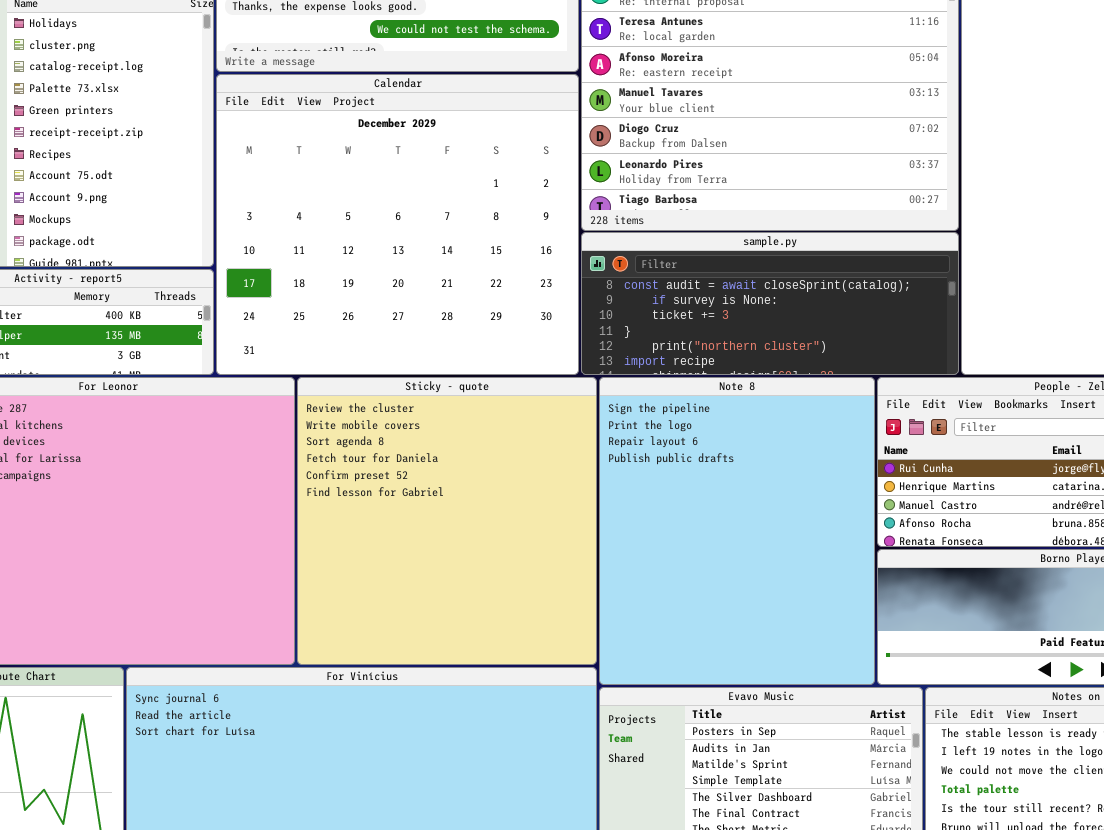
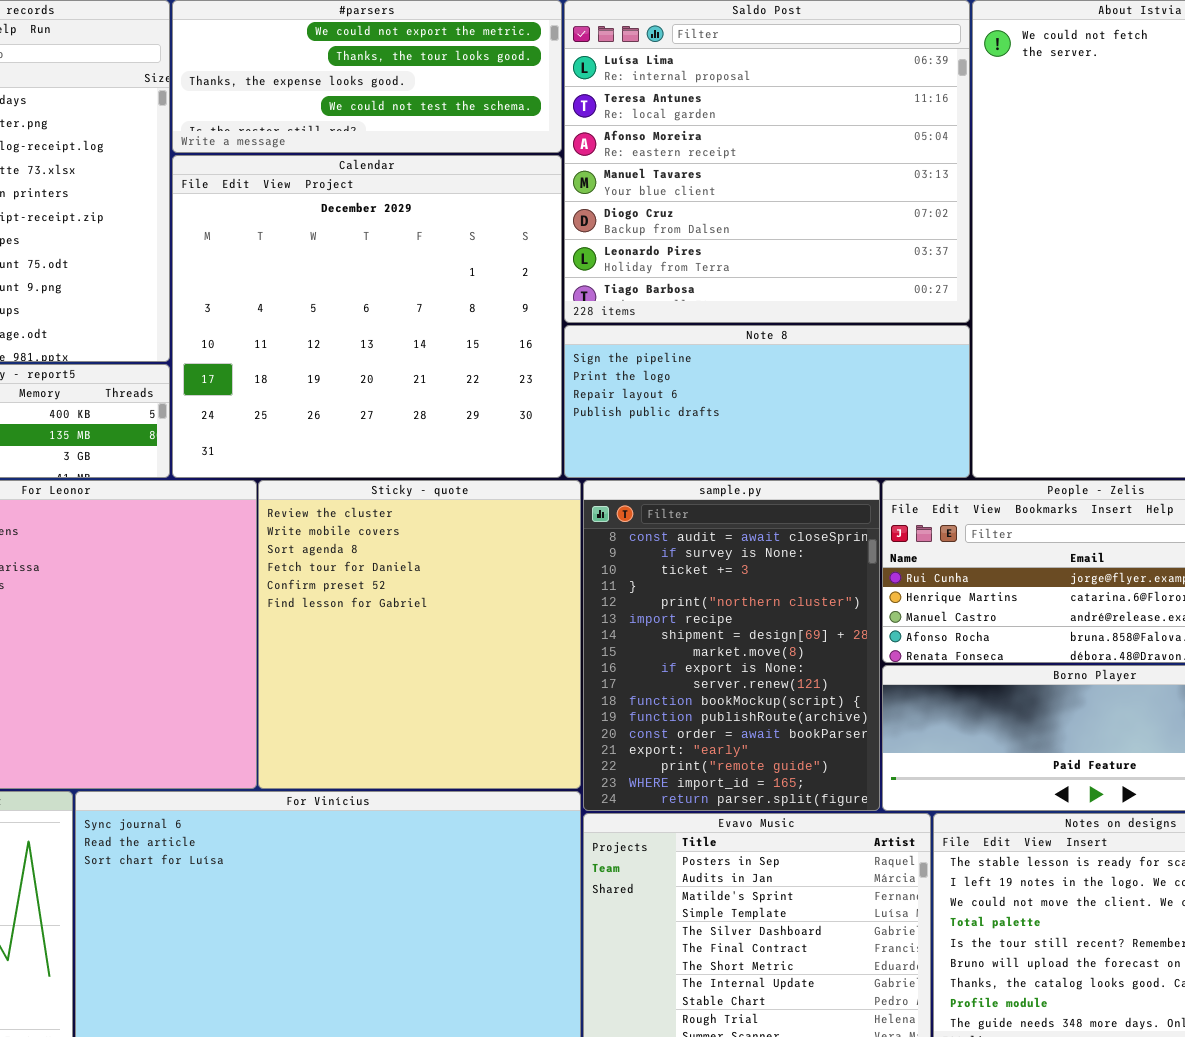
sample.py: [581,232,959,375] -> [583,480,880,811], moved, resized
Note 8: [599,377,875,685] -> [564,325,970,478], moved, resized

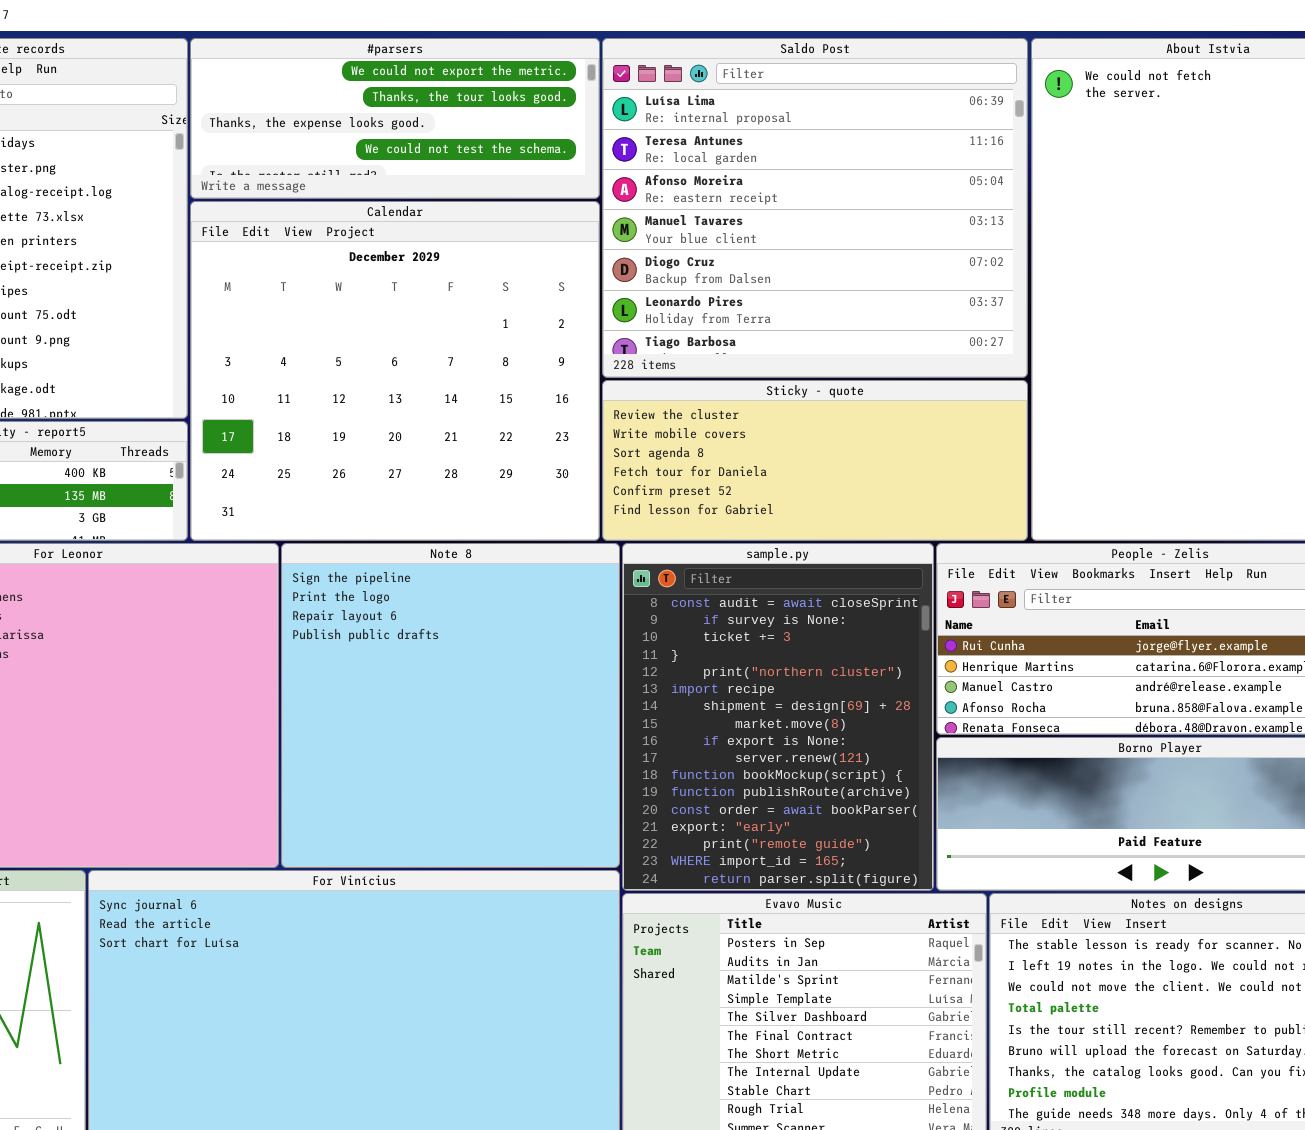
Note 8: [564,325,970,478] -> [281,543,620,868], moved, resized
Sticky - quote: [258,480,581,789] -> [602,380,1028,541], moved, resized

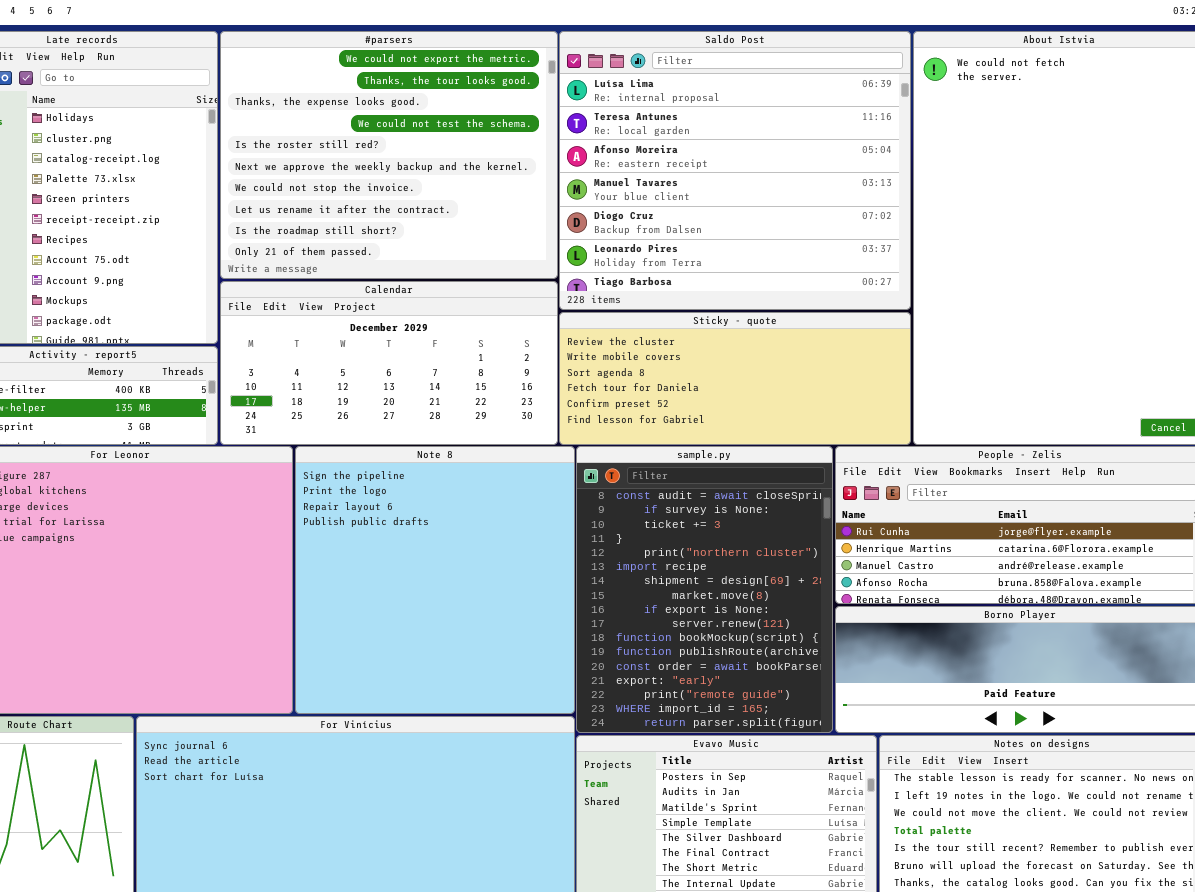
#parsers: [190,38,600,199] -> [220,31,558,279], resized
Calendar: [190,201,600,541] -> [220,281,558,445], resized

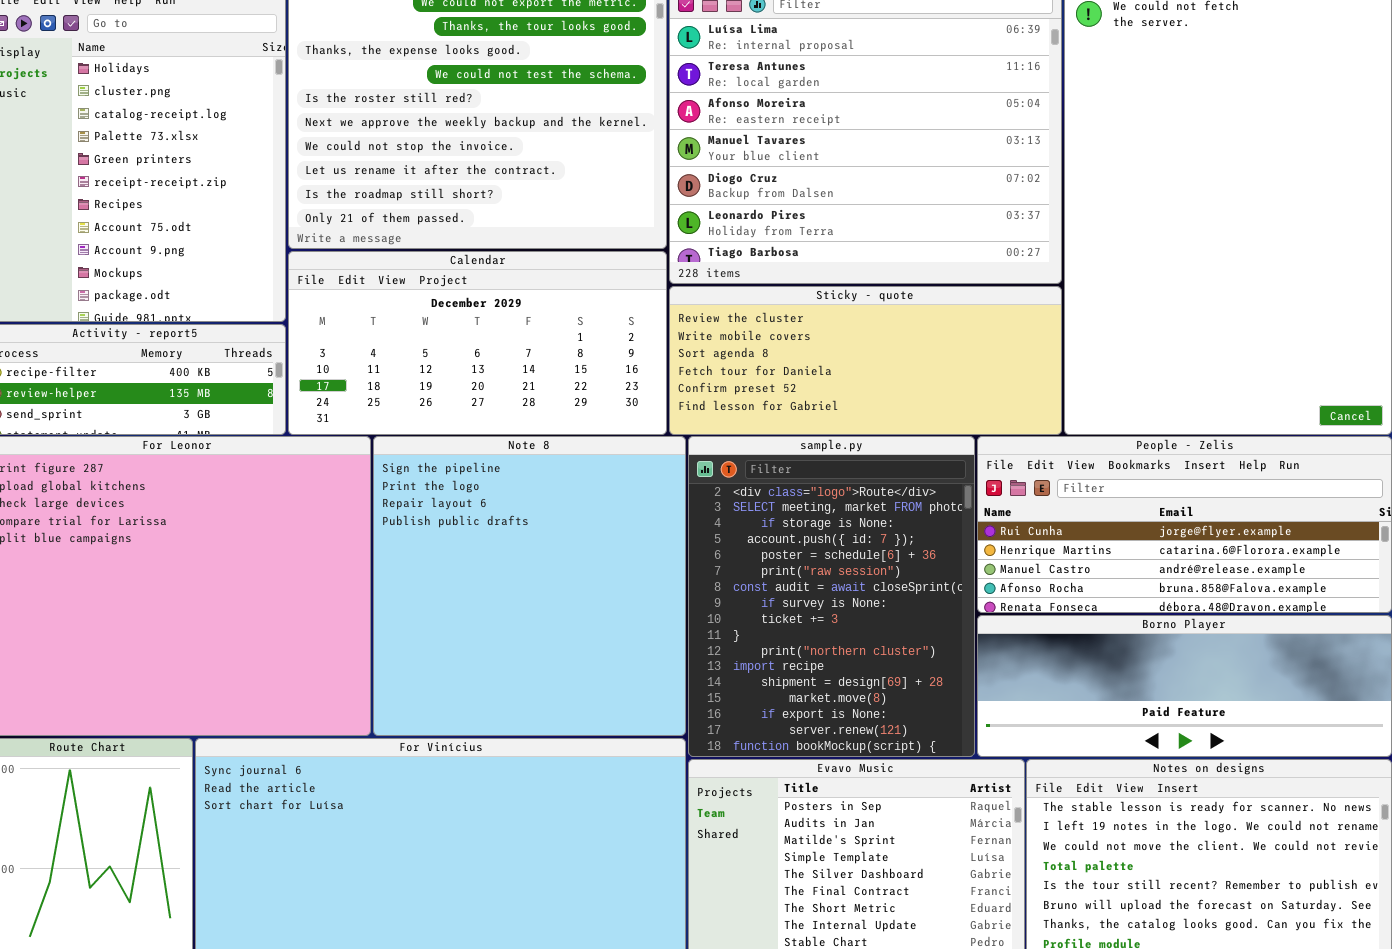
sample.py: [576,446,833,733] -> [688,436,975,757], scrolled up 6 rows

